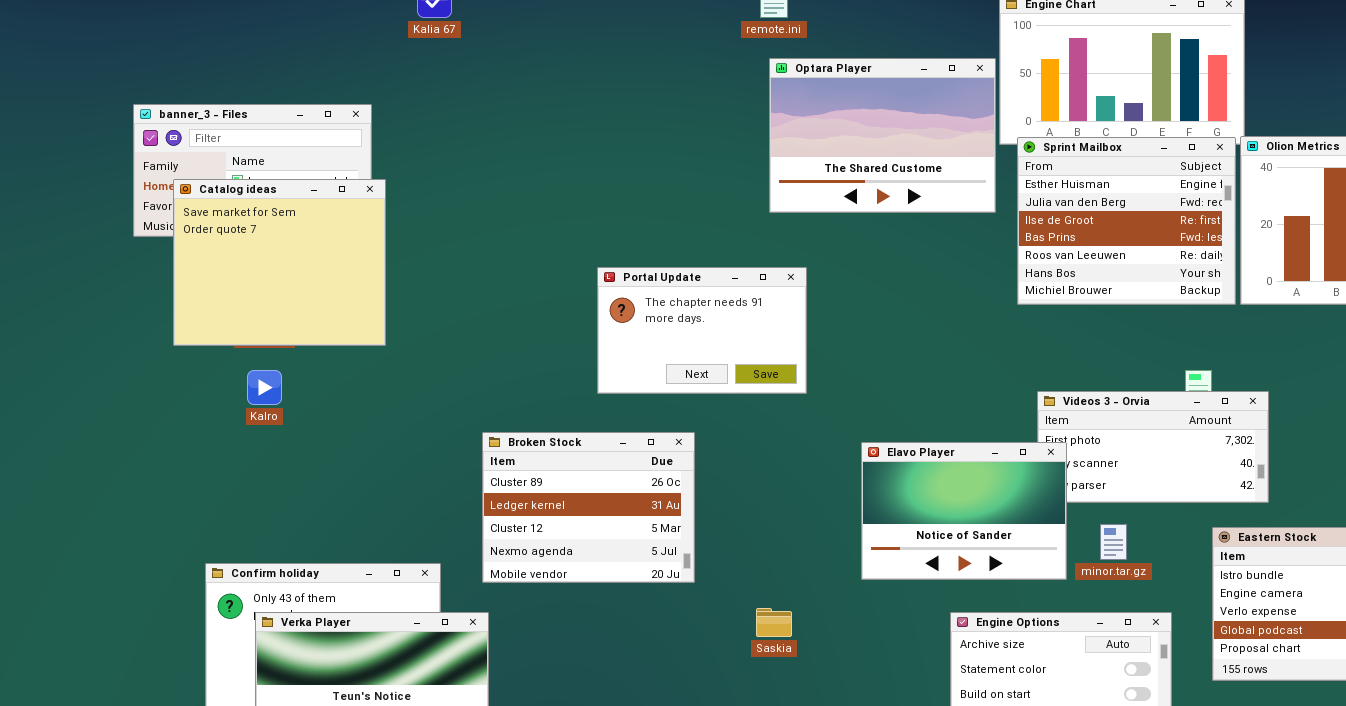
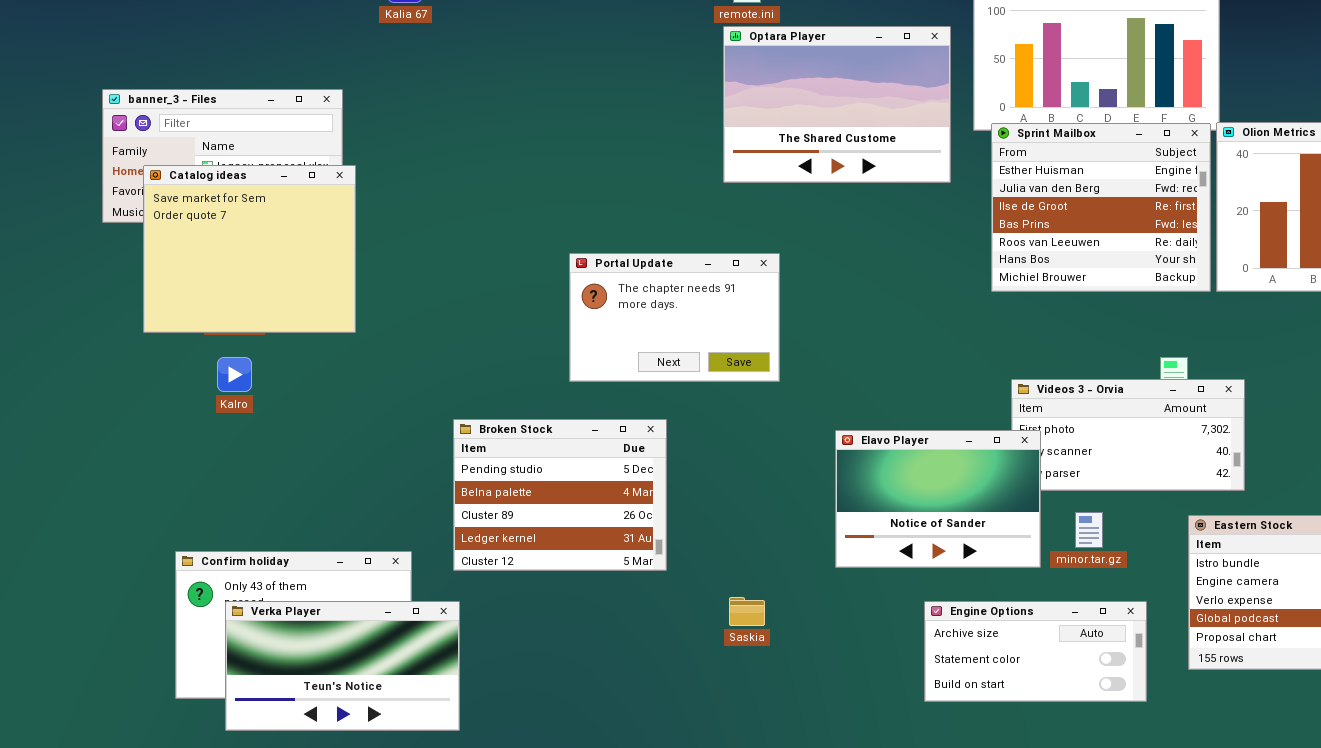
Optara Player: [769,58,996,213] -> [723,26,951,183], moved
Broken Stock: [482,432,695,583] -> [453,419,667,571], scrolled up 2 rows

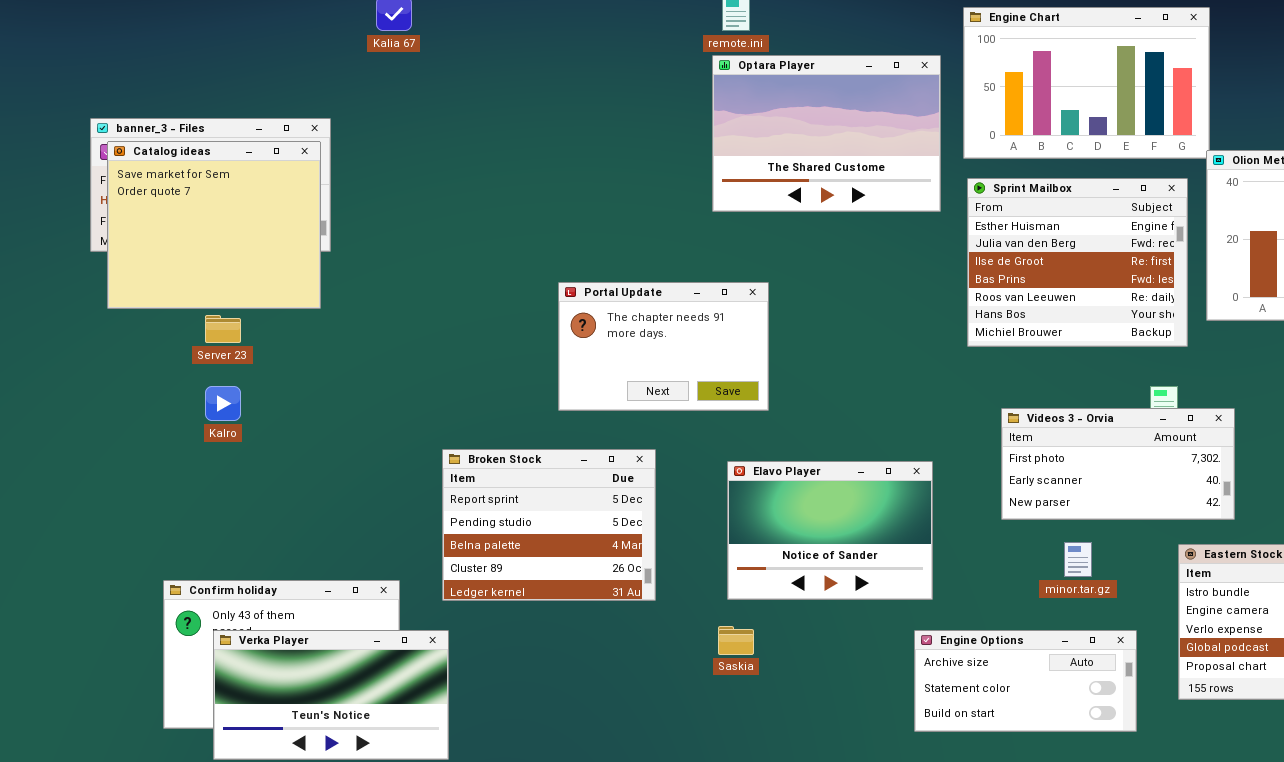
Sprint Mailbox: [991,123,1211,292] -> [967,178,1188,347], moved
Catalog ideas: [143,165,356,333] -> [107,141,321,309], moved
Broken Stock: [453,419,667,571] -> [442,449,656,601], scrolled up 1 row
Elavo Player: [835,430,1041,568] -> [727,461,933,600], moved

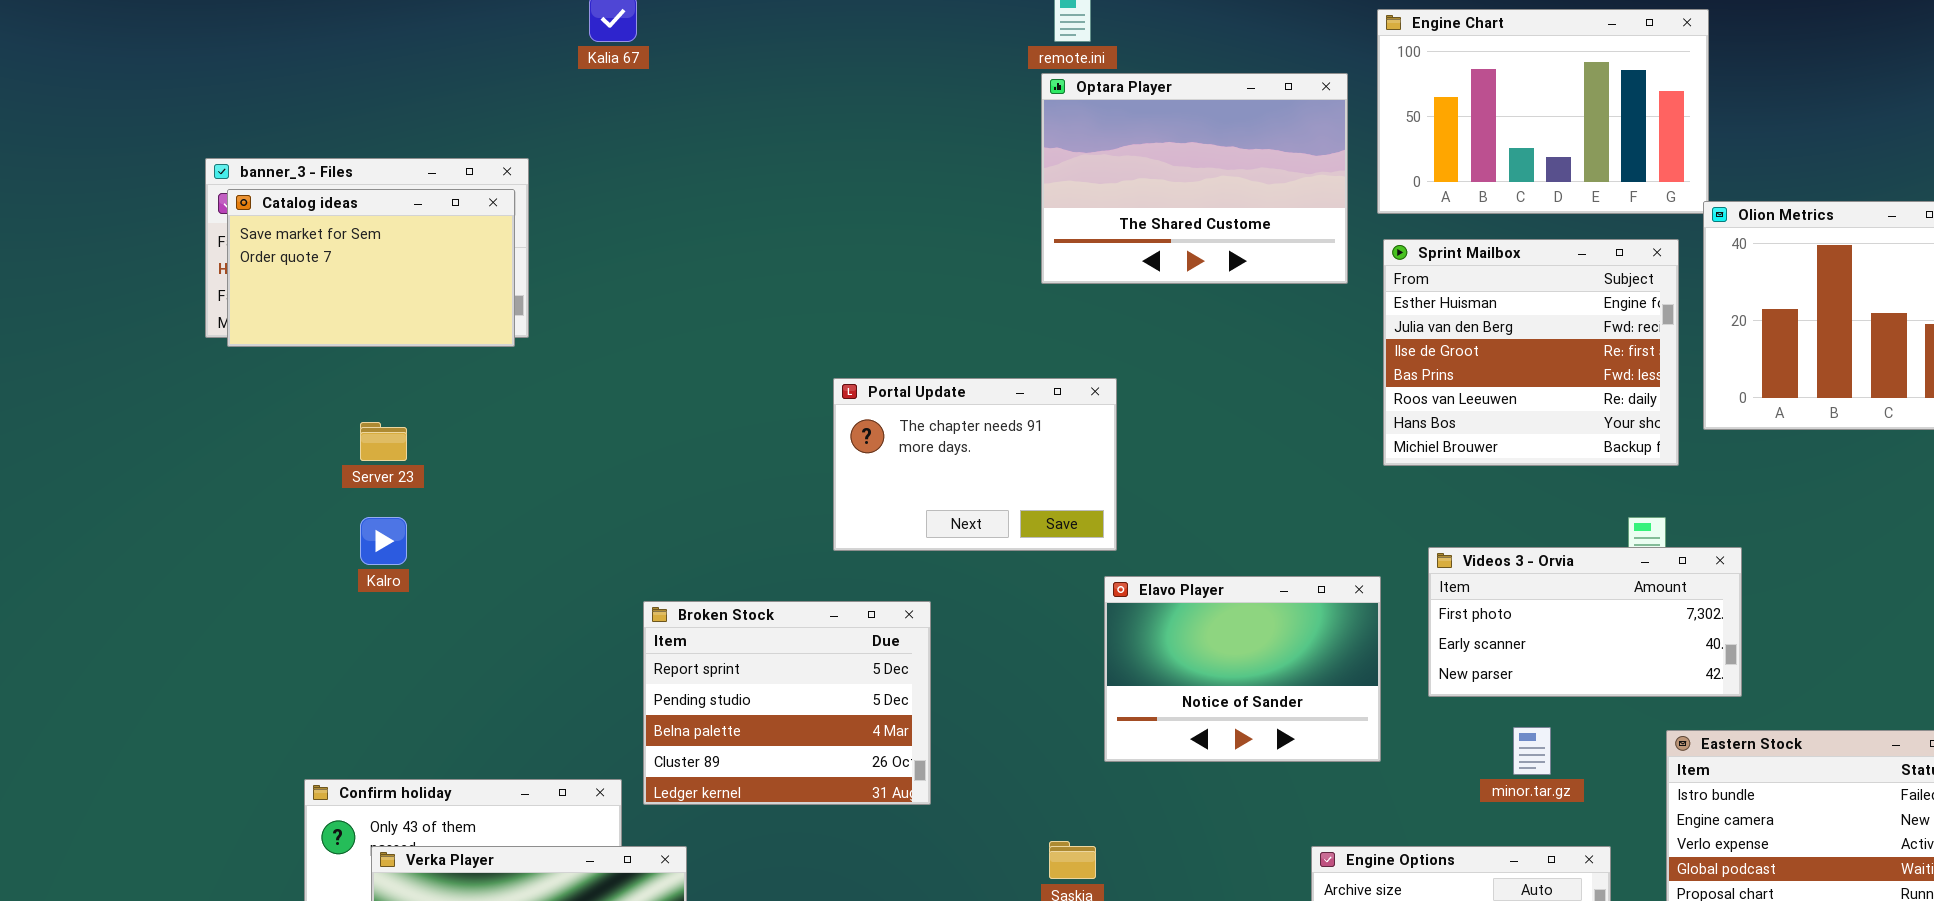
Catalog ideas: [107,141,321,309] -> [227,189,515,347], resized
Broken Stock: [442,449,656,601] -> [643,601,931,805], moved
Elavo Player: [727,461,933,600] -> [1104,576,1381,762], moved

